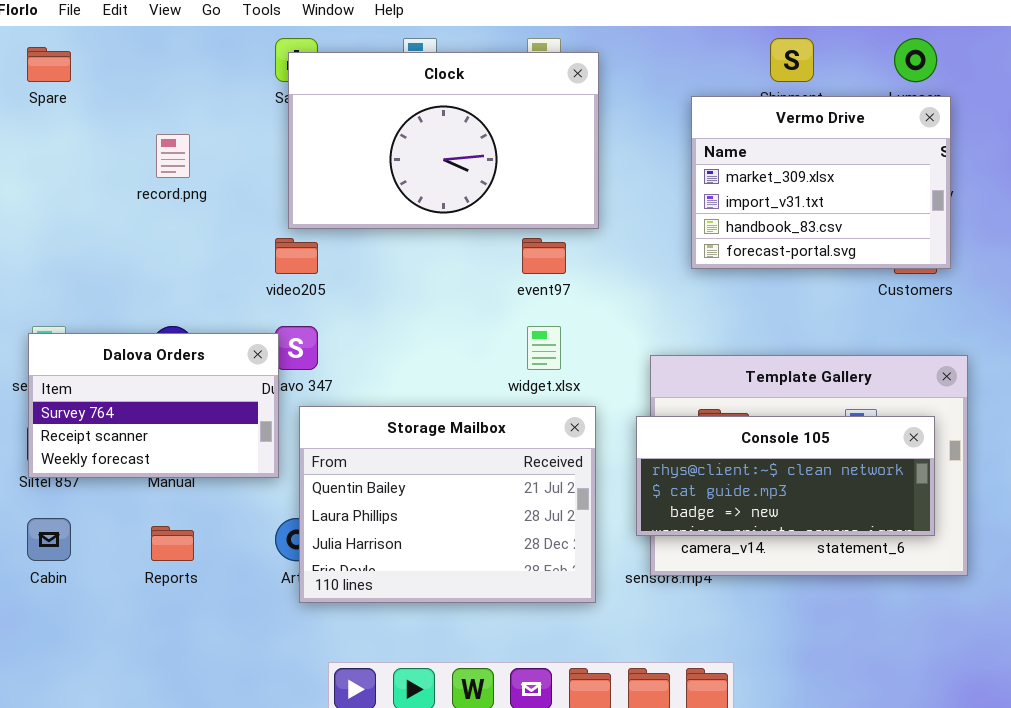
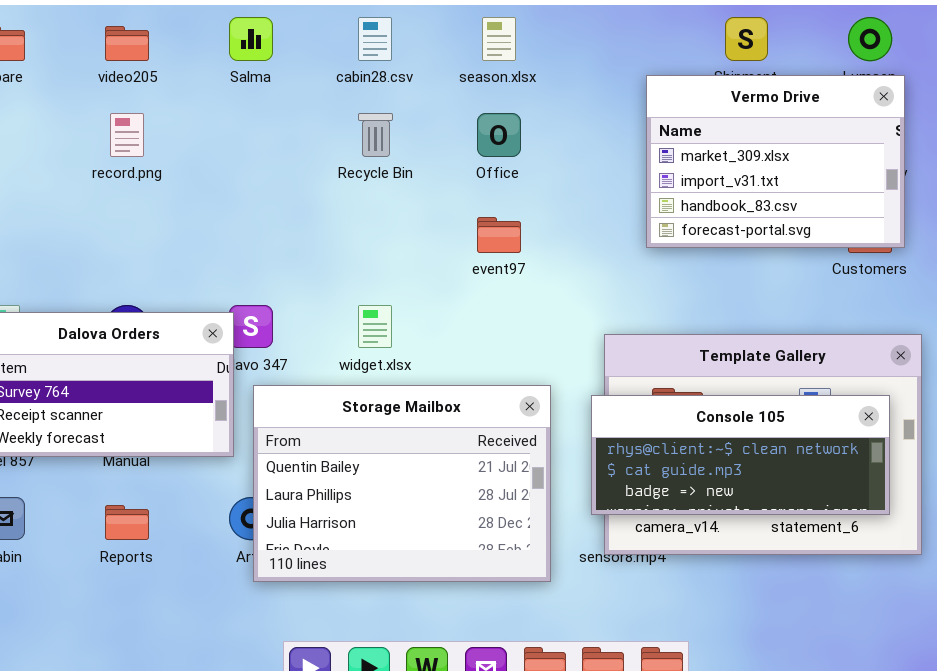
Clock: [288,52,599,229] -> none, closed
video205: [275,238,318,274] -> [105,26,149,61], moved
widget.xlsx: [527,326,561,370] -> [358,305,392,348], moved

